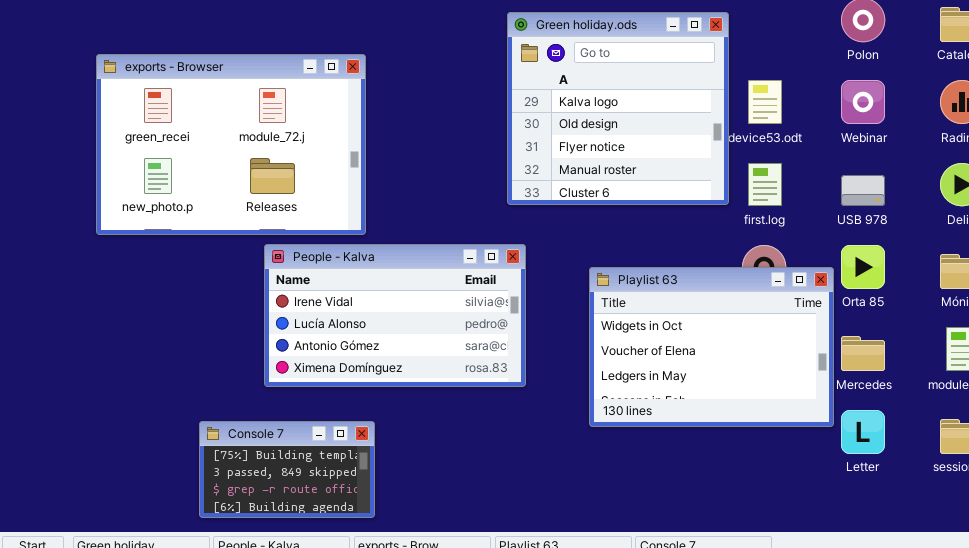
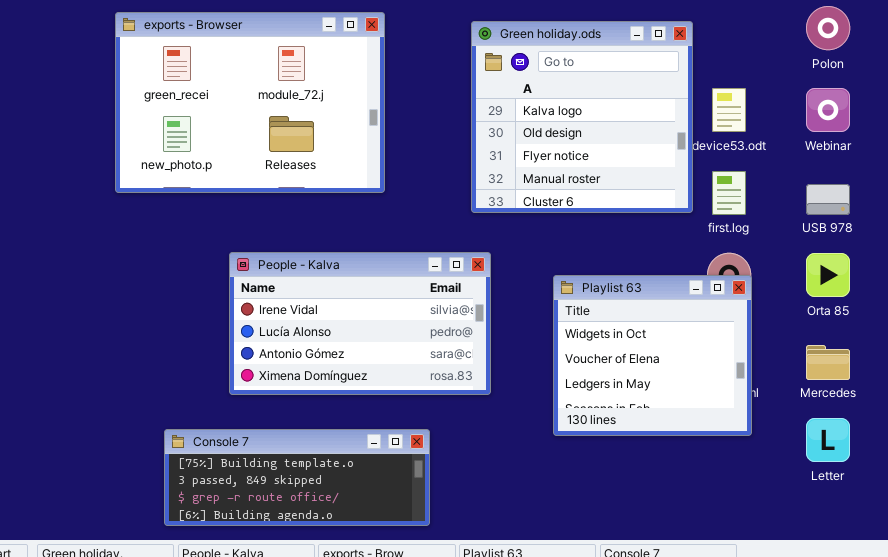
exports - Browser: [96,54,366,235] -> [115,12,385,193], moved
Playlist 63: [589,267,834,427] -> [553,275,752,436], resized
Console 7: [199,421,375,518] -> [164,429,430,526], resized

